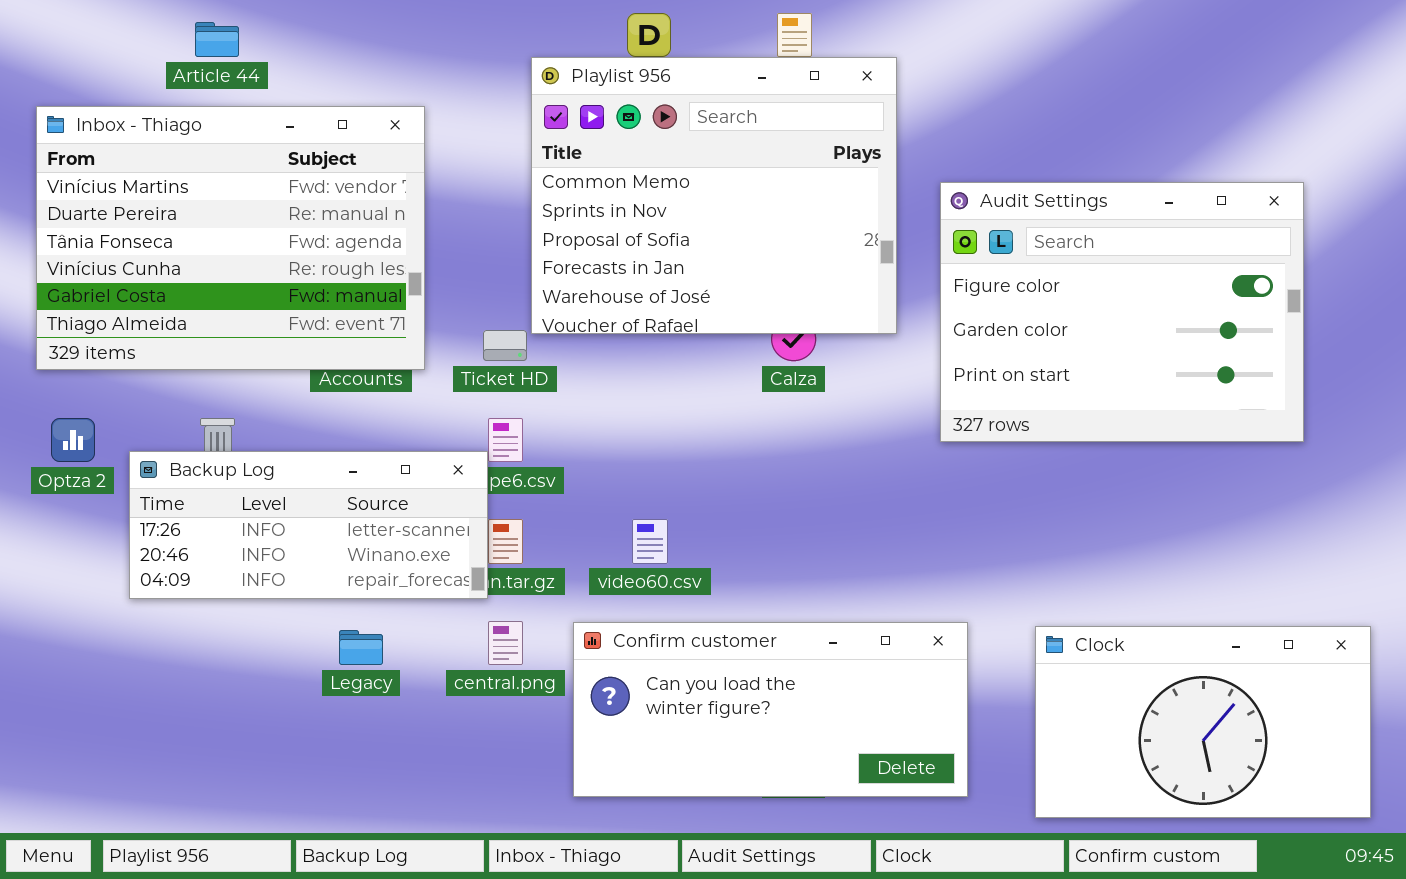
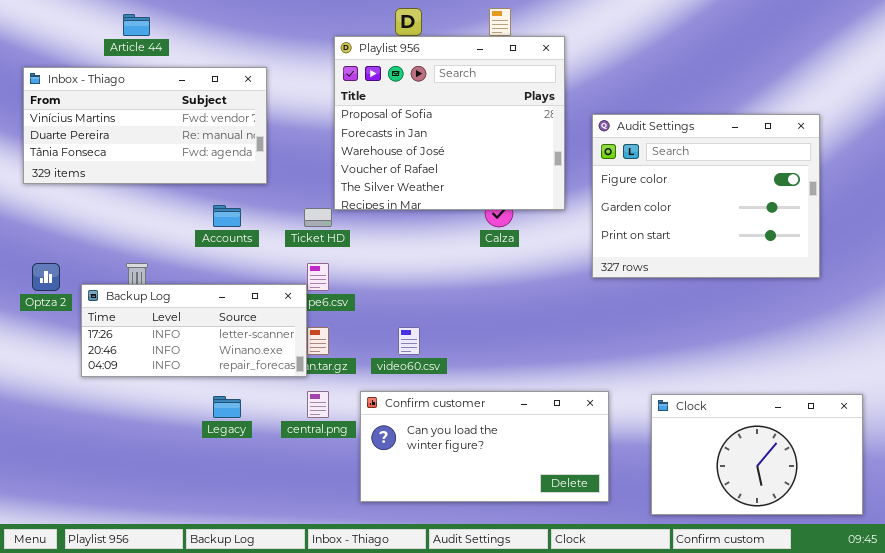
Playlist 956: [531,57,897,334] -> [334,36,565,210], scrolled down 2 rows
Inbox - Thiago: [36,106,425,370] -> [23,67,267,184], resized

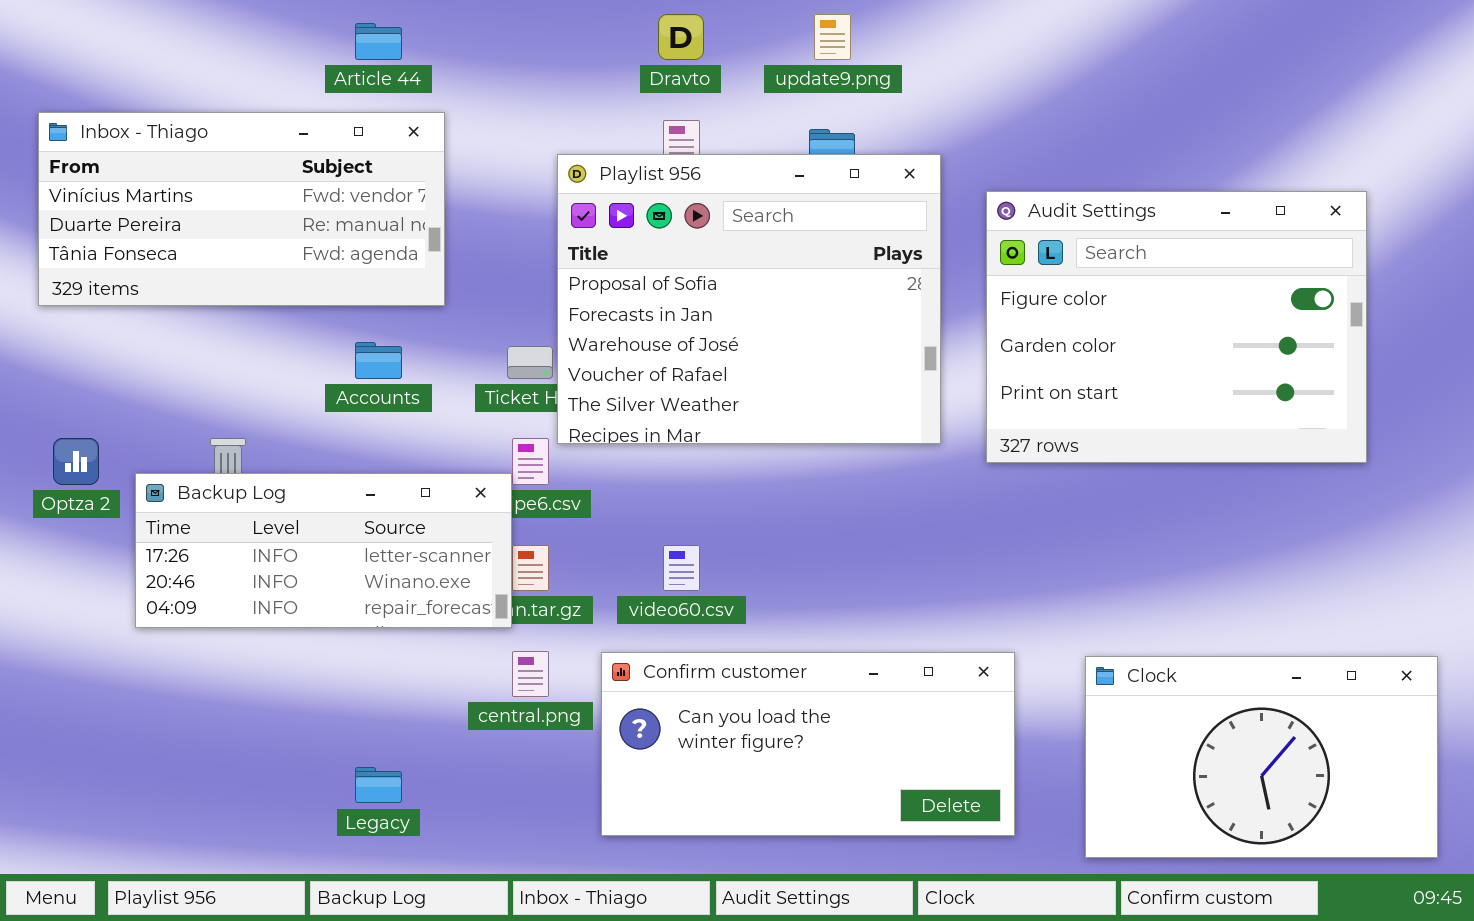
Article 44: [123,14,150,36] -> [355,23,402,60], moved
Playlist 956: [334,36,565,210] -> [557,154,941,444], moved
Legacy: [213,396,241,418] -> [355,767,402,803], moved

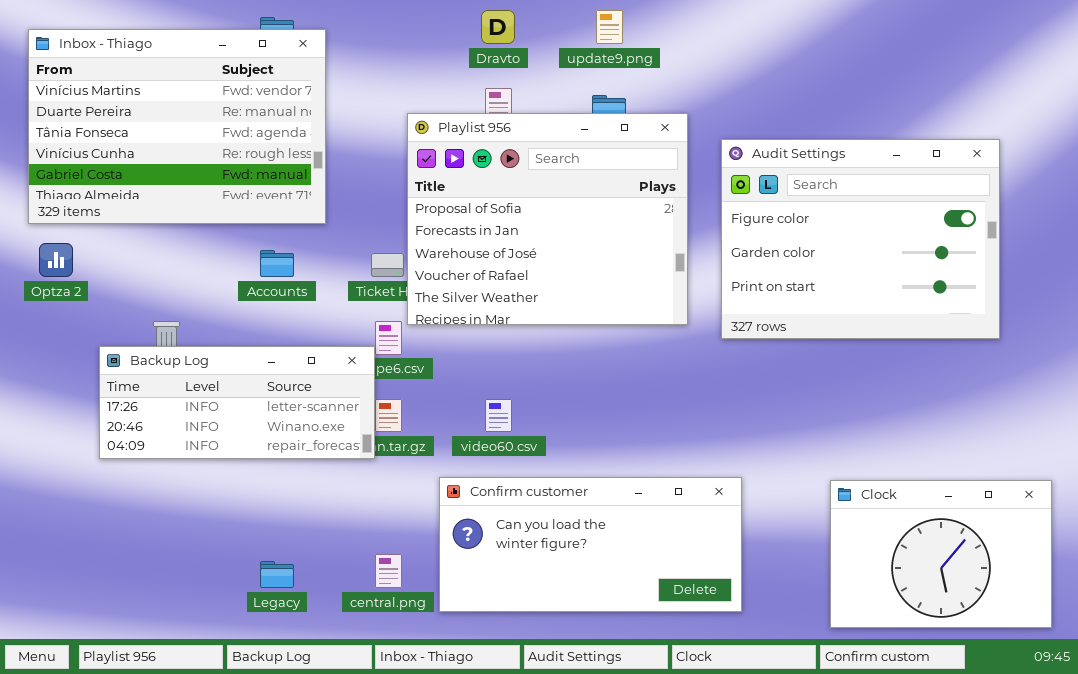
Inbox - Thiago: [38,112,445,306] -> [28,29,326,224], resized
Optza 2: [53,438,99,485] -> [39,243,73,277], moved
central.png: [512,651,549,697] -> [375,554,402,588], moved
Clock: [1085,656,1438,858] -> [830,480,1052,628], resized

